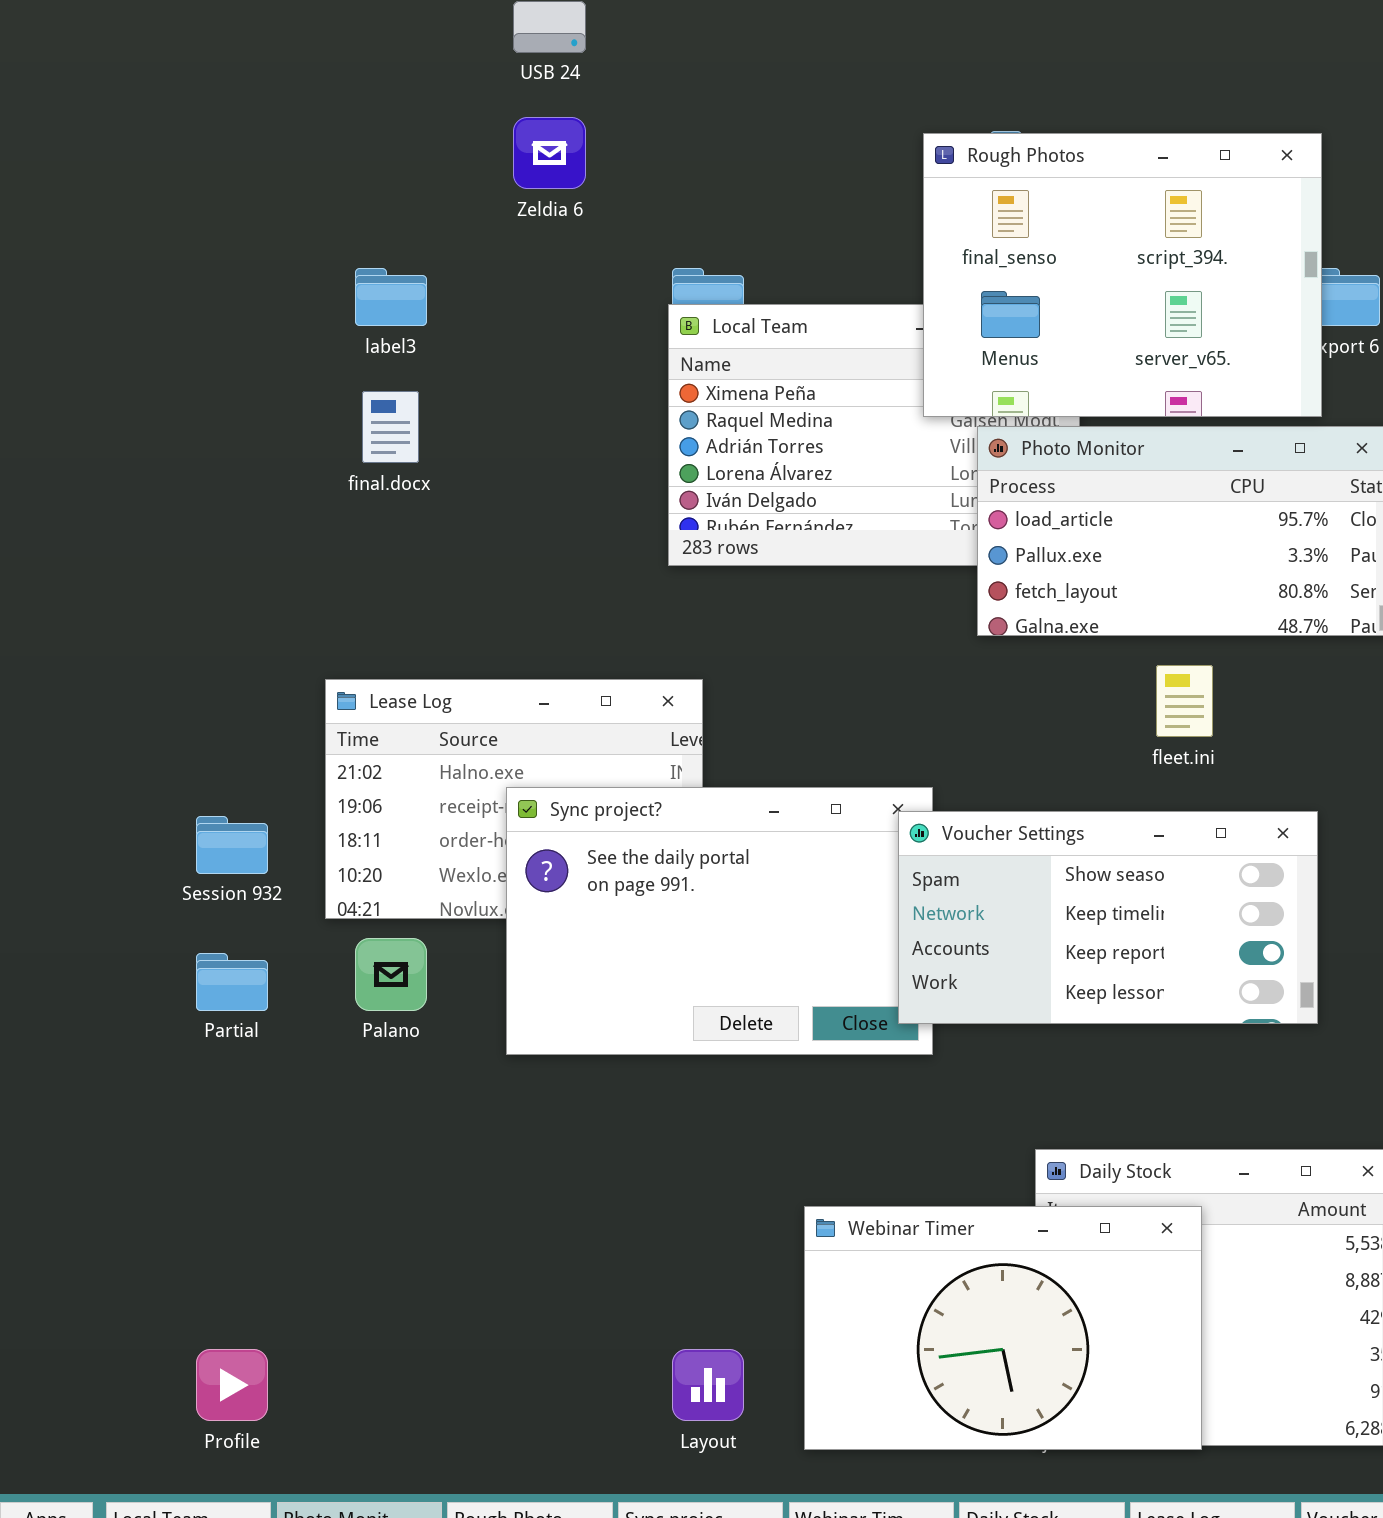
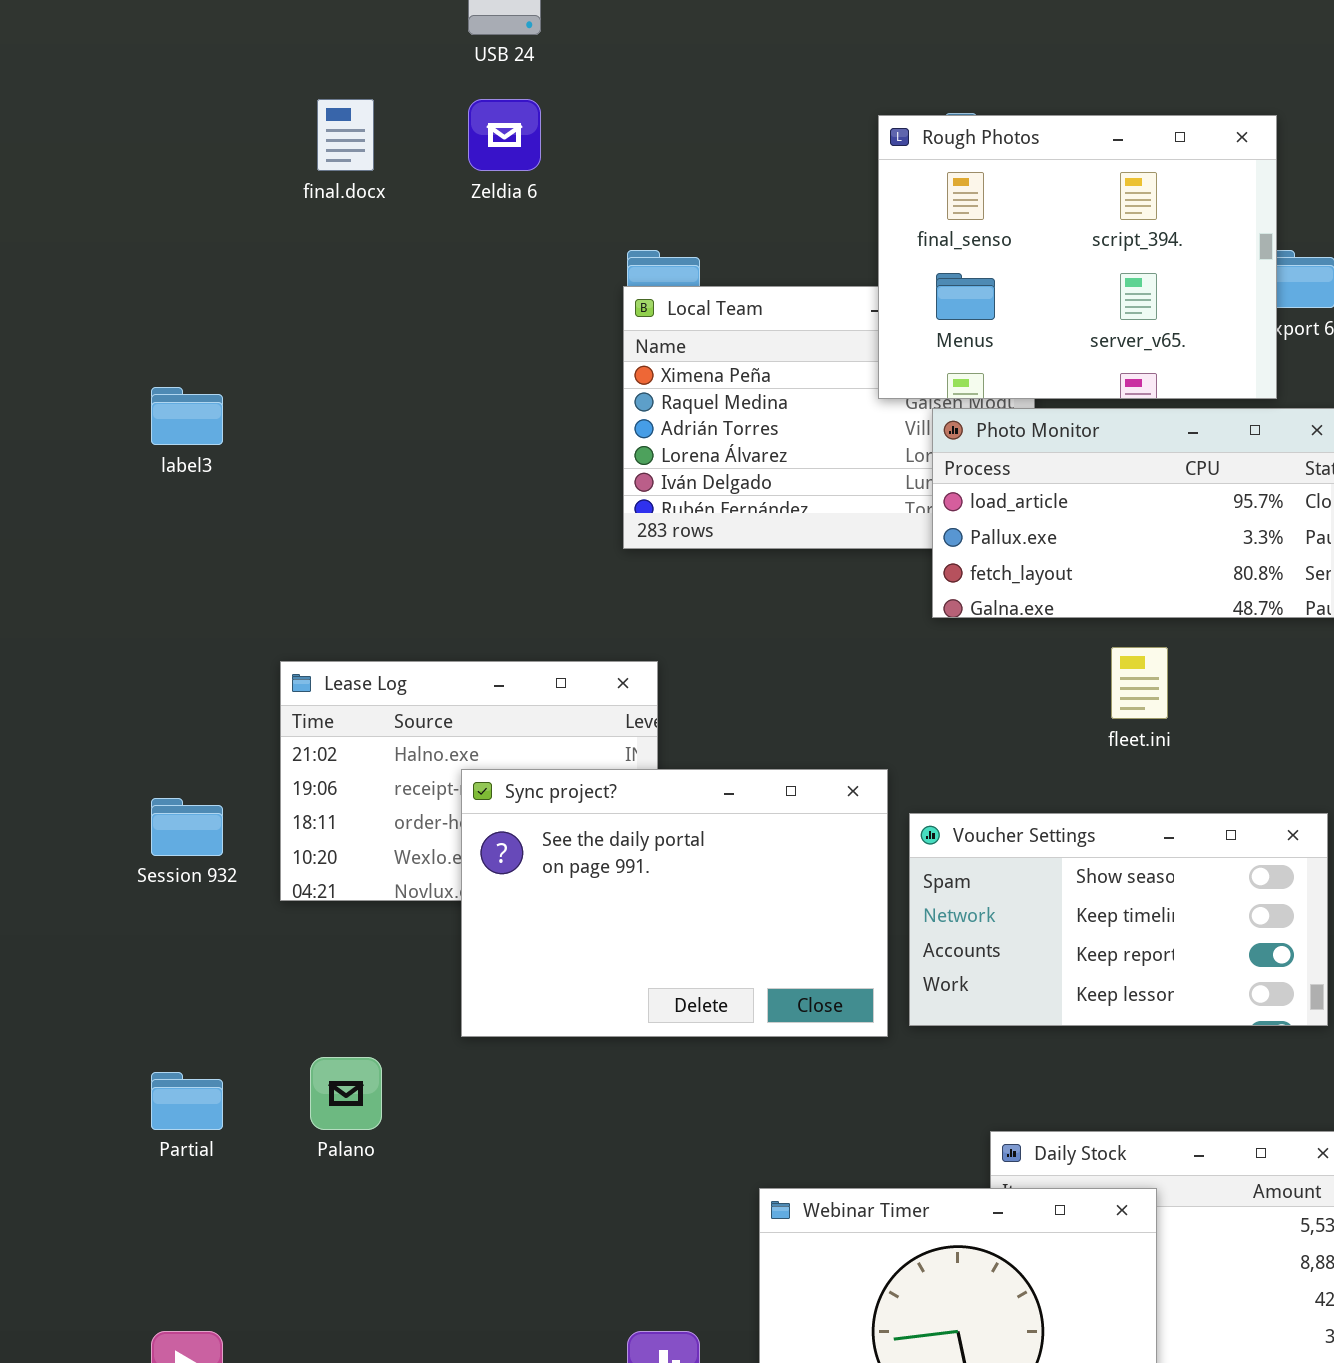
label3: [355,268,427,326] -> [151,387,223,445], moved
final.docx: [362,391,419,463] -> [317,99,374,171], moved
Voucher Settings: [898,811,1318,1024] -> [909,813,1328,1026], moved
Palano: [355,938,427,1011] -> [310,1057,382,1130], moved
Partial: [196,953,268,1011] -> [151,1072,223,1130], moved

